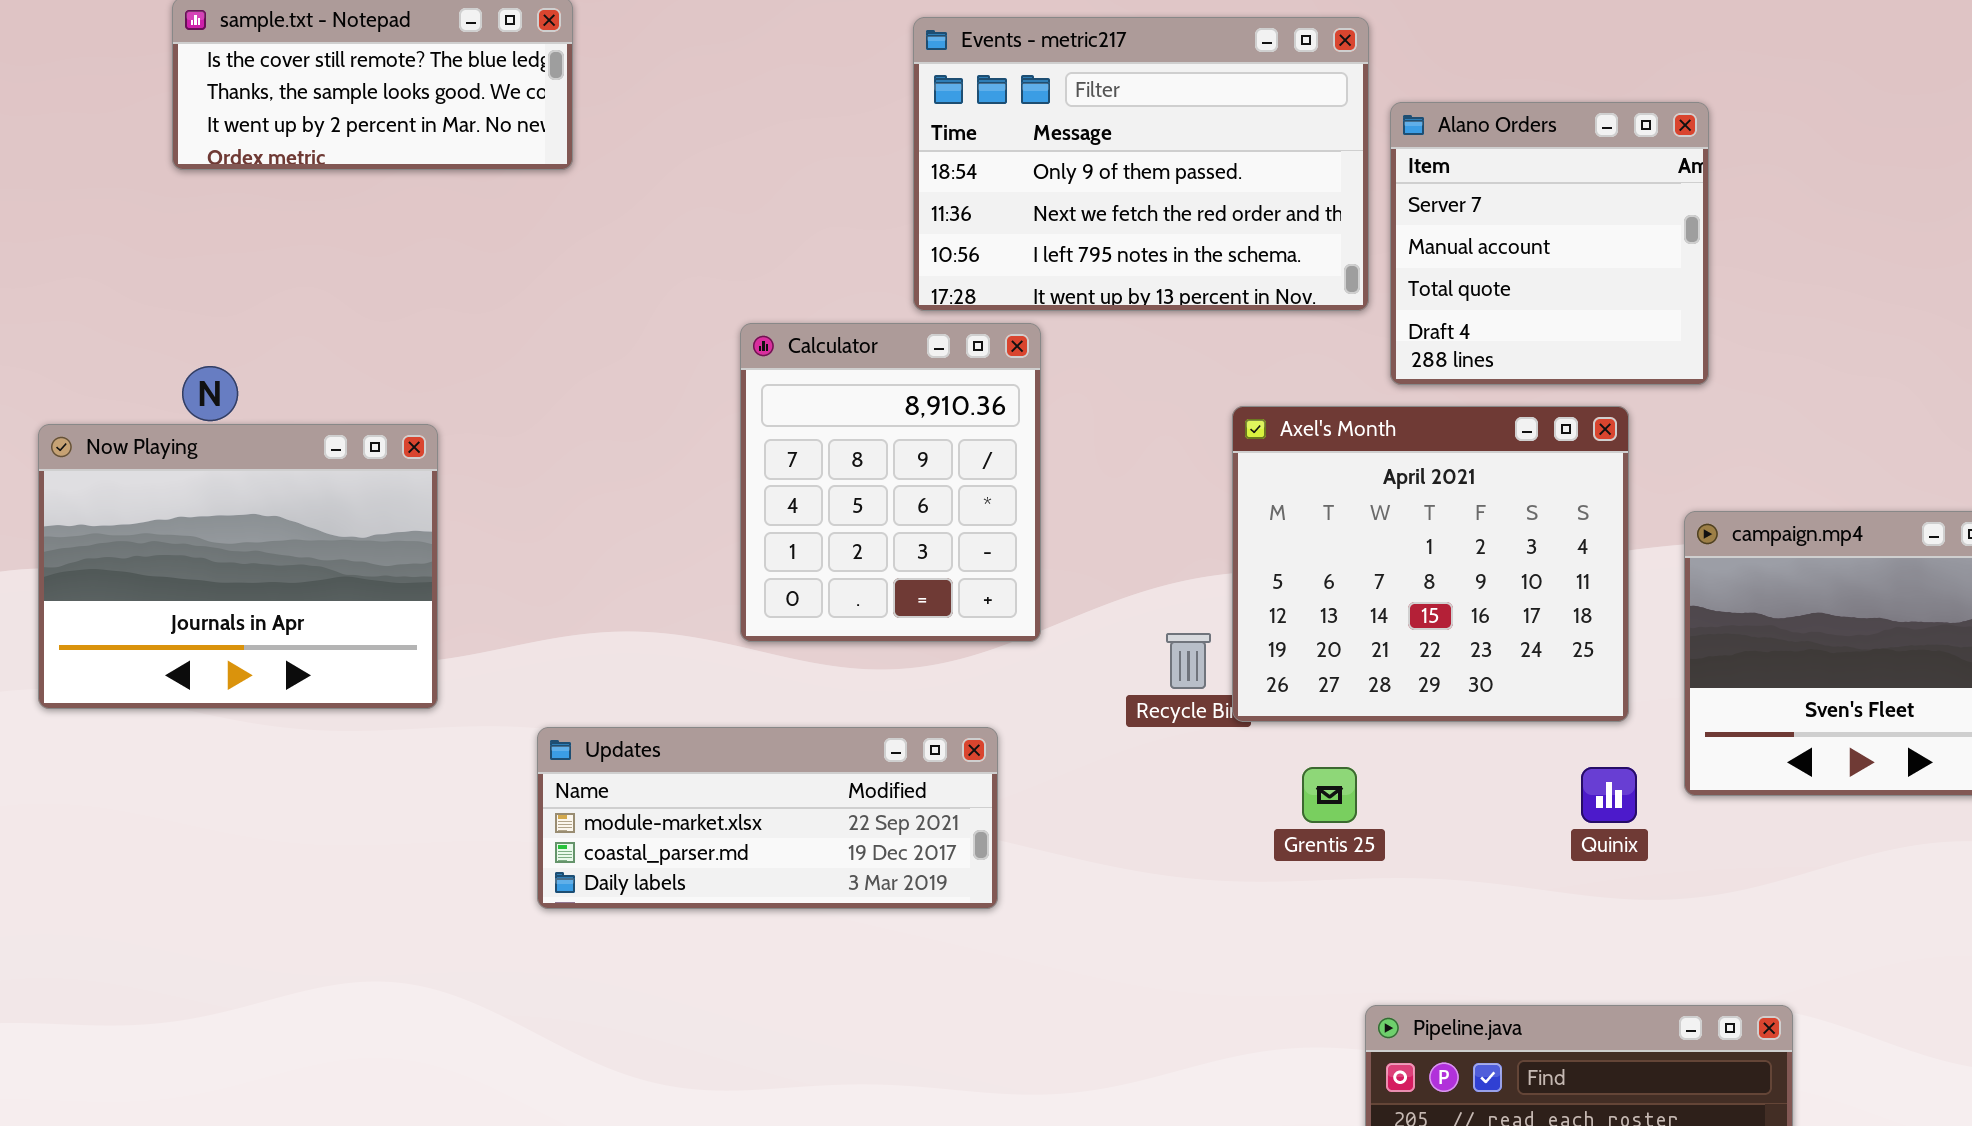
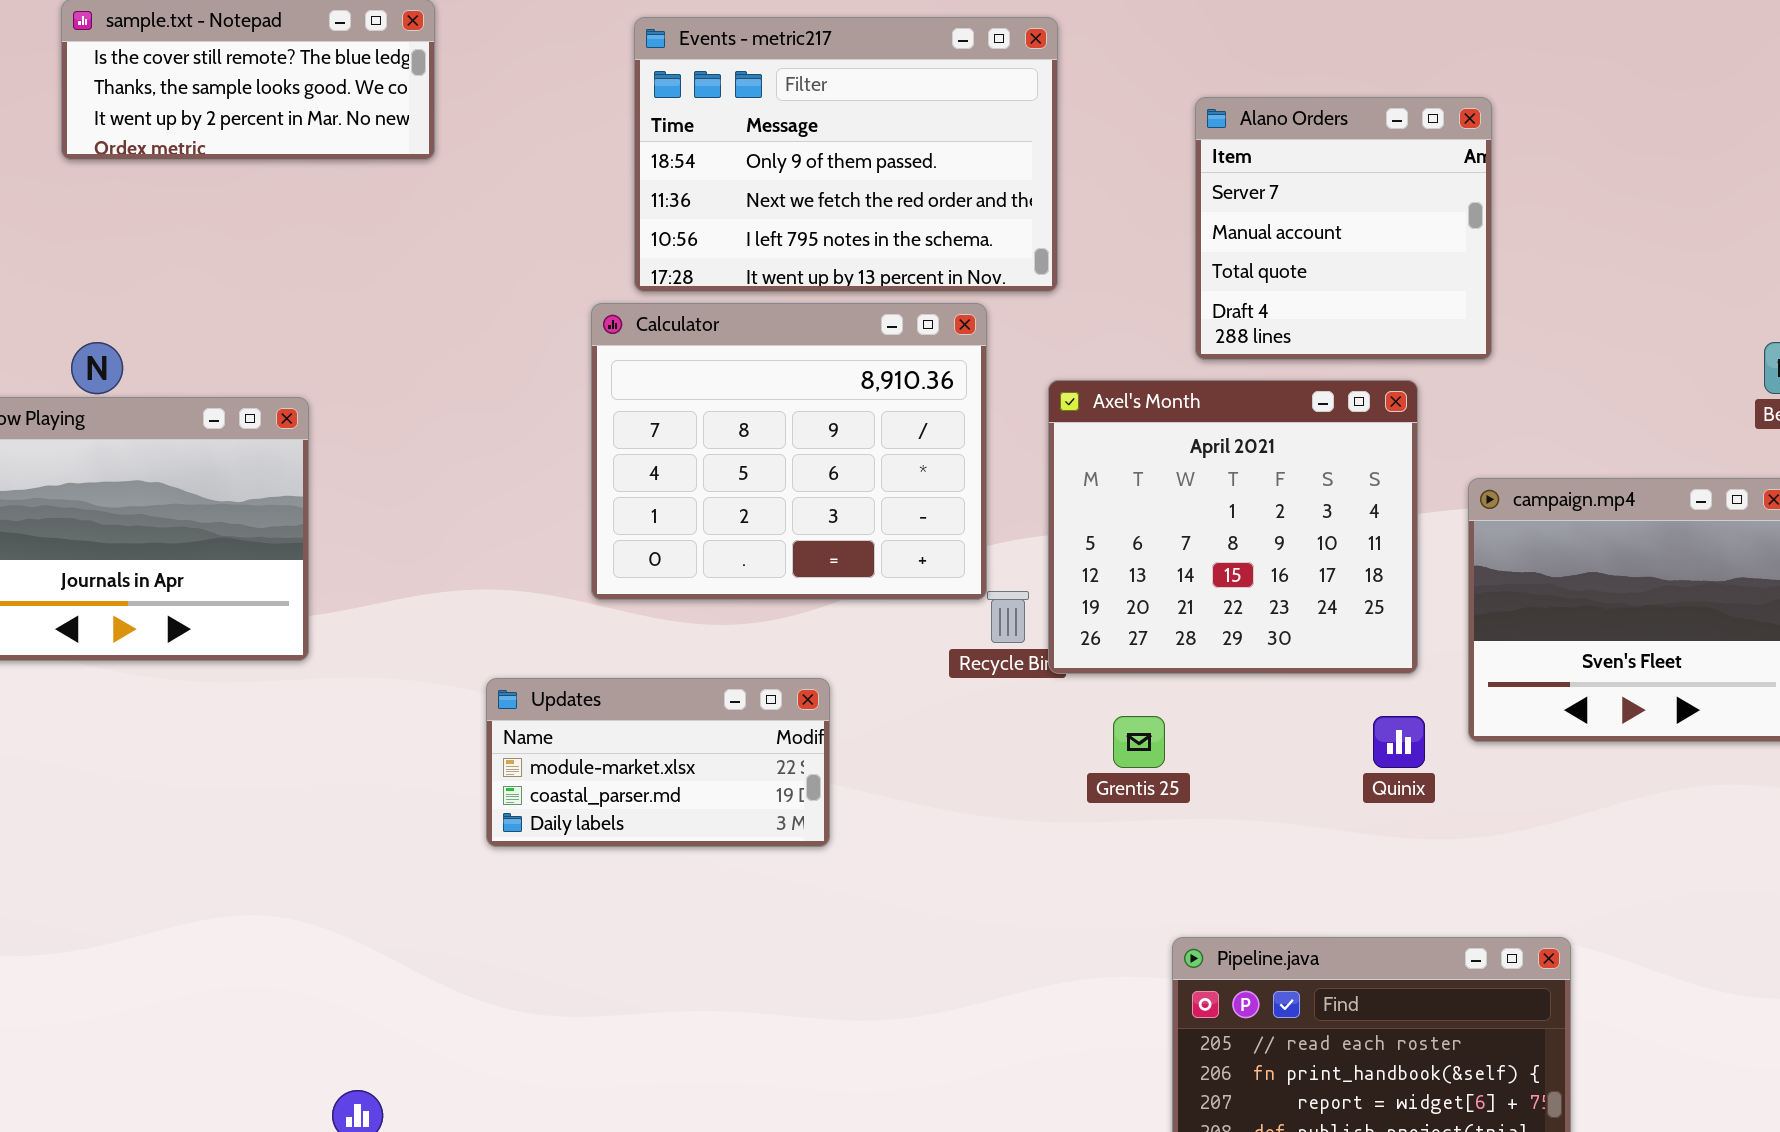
Events - metric217: [913,17,1369,311] -> [634,17,1058,292], moved
Calculator: [740,323,1041,642] -> [591,303,987,600], resized
Updates: [537,727,998,909] -> [486,678,830,847], resized

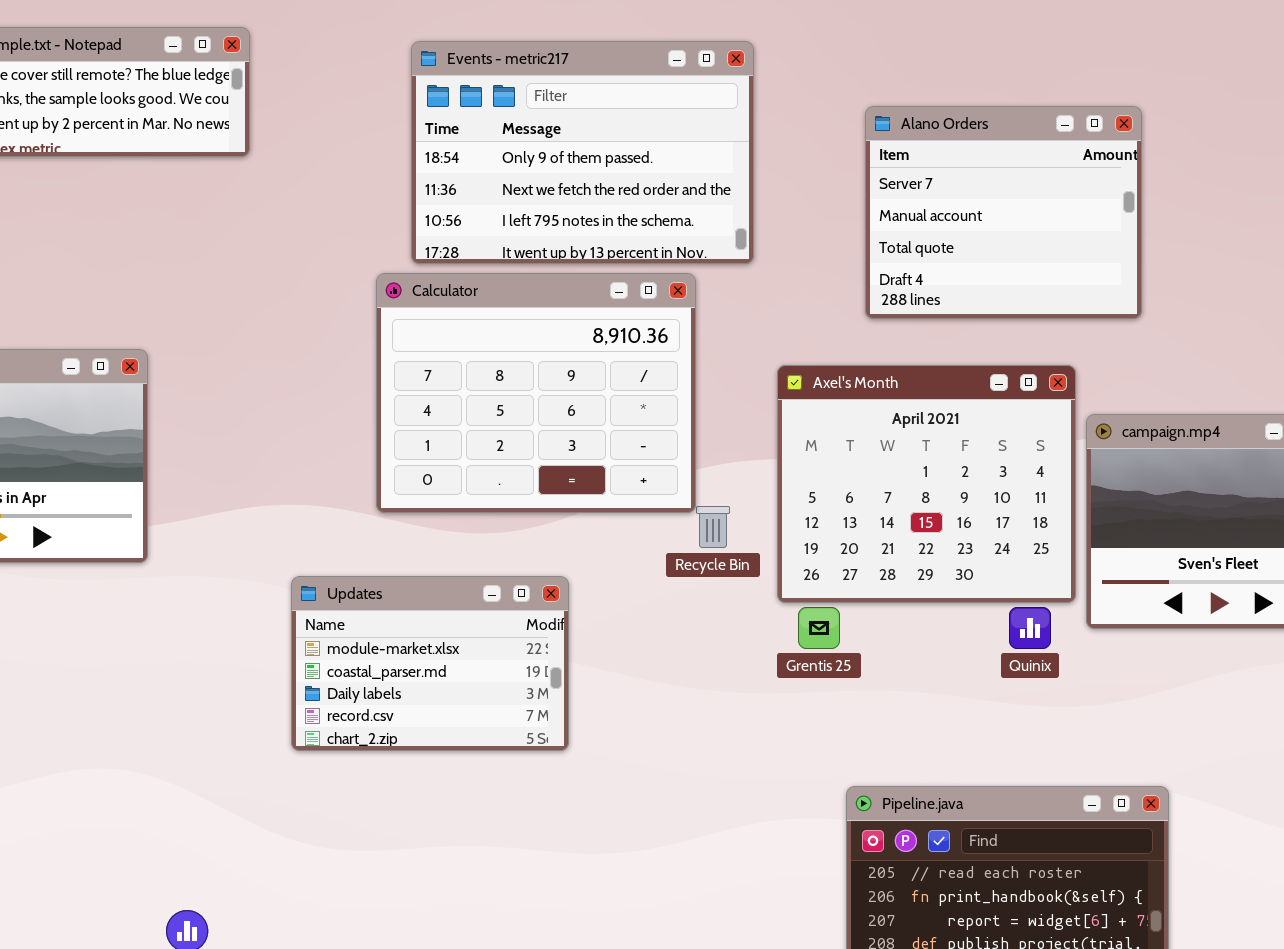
Alano Orders: [1195,97,1492,360] -> [865,106,1142,319], resized
Axel's Month: [1048,380,1418,674] -> [777,365,1076,603], moved
Updates: [486,678,830,847] -> [291,576,569,751], resized

